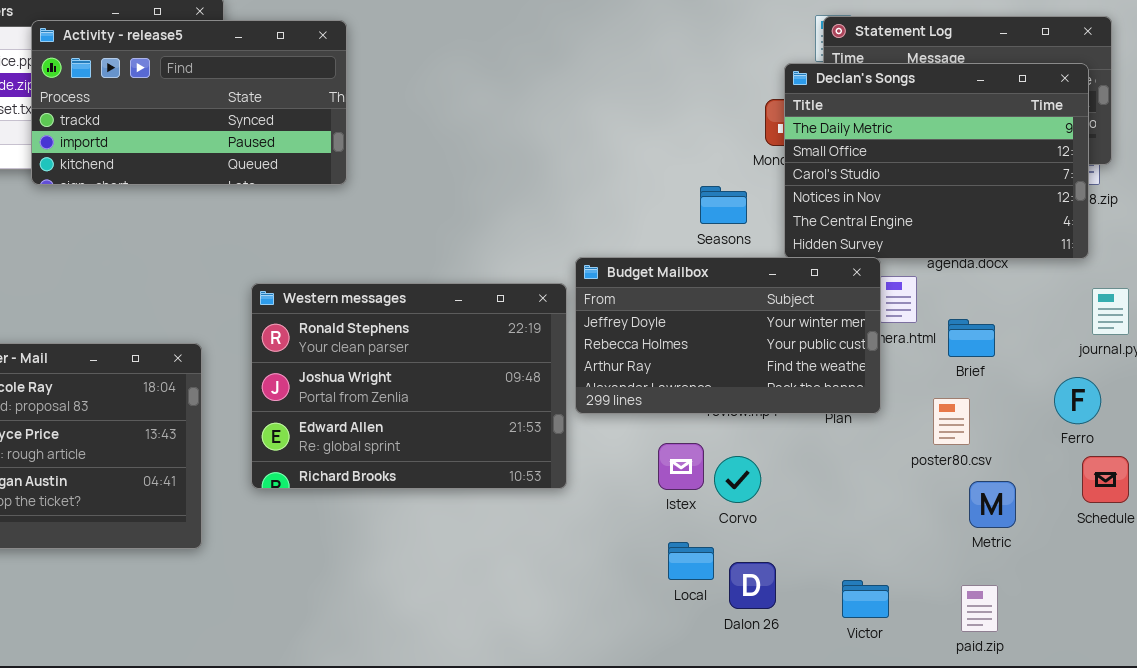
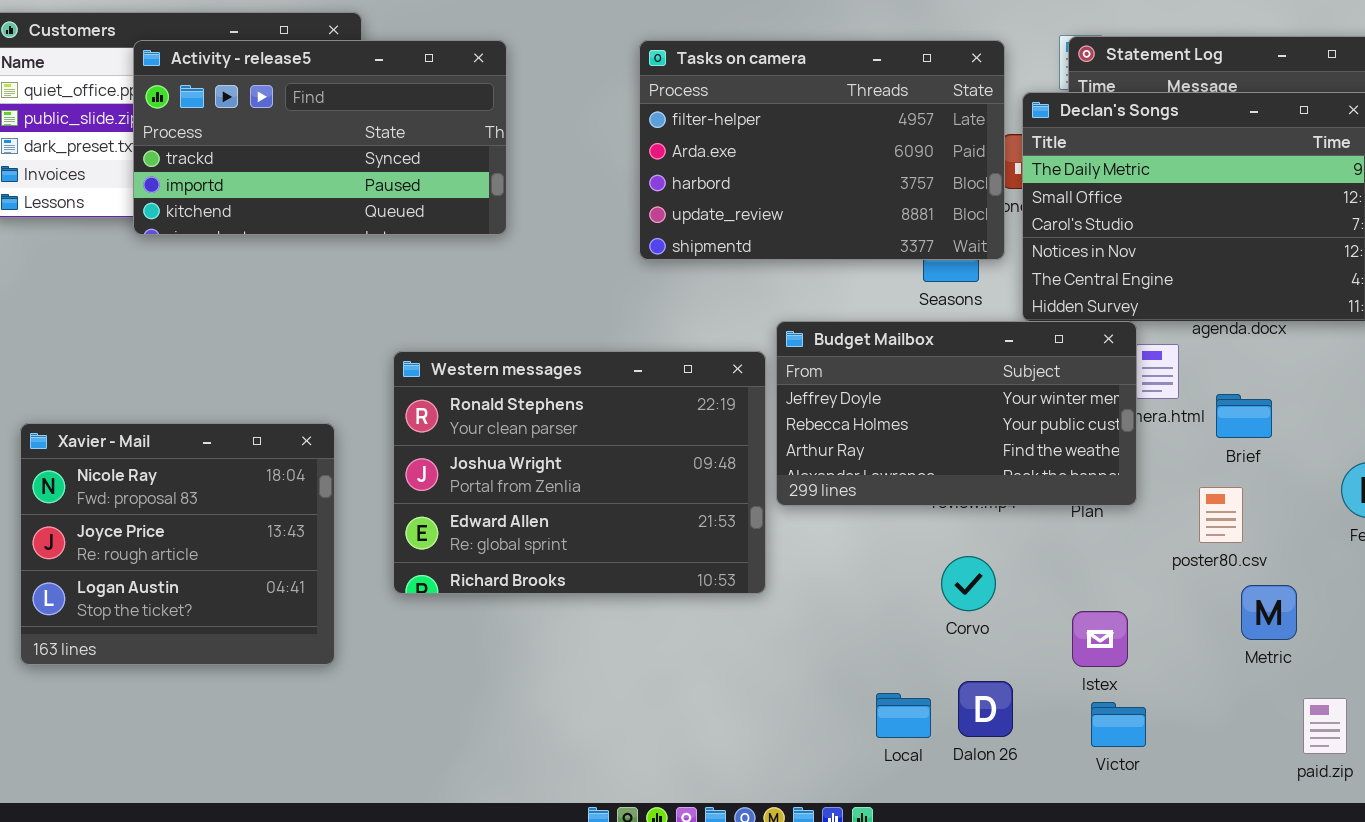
Tasks on camera: none -> [639,40,1005,260], opened
Istex: [658,443,704,490] -> [1072,611,1128,667], moved
Local: [668,542,714,580] -> [876,693,931,738], moved
paid.zip: [961,585,998,632] -> [1303,698,1347,754], moved

